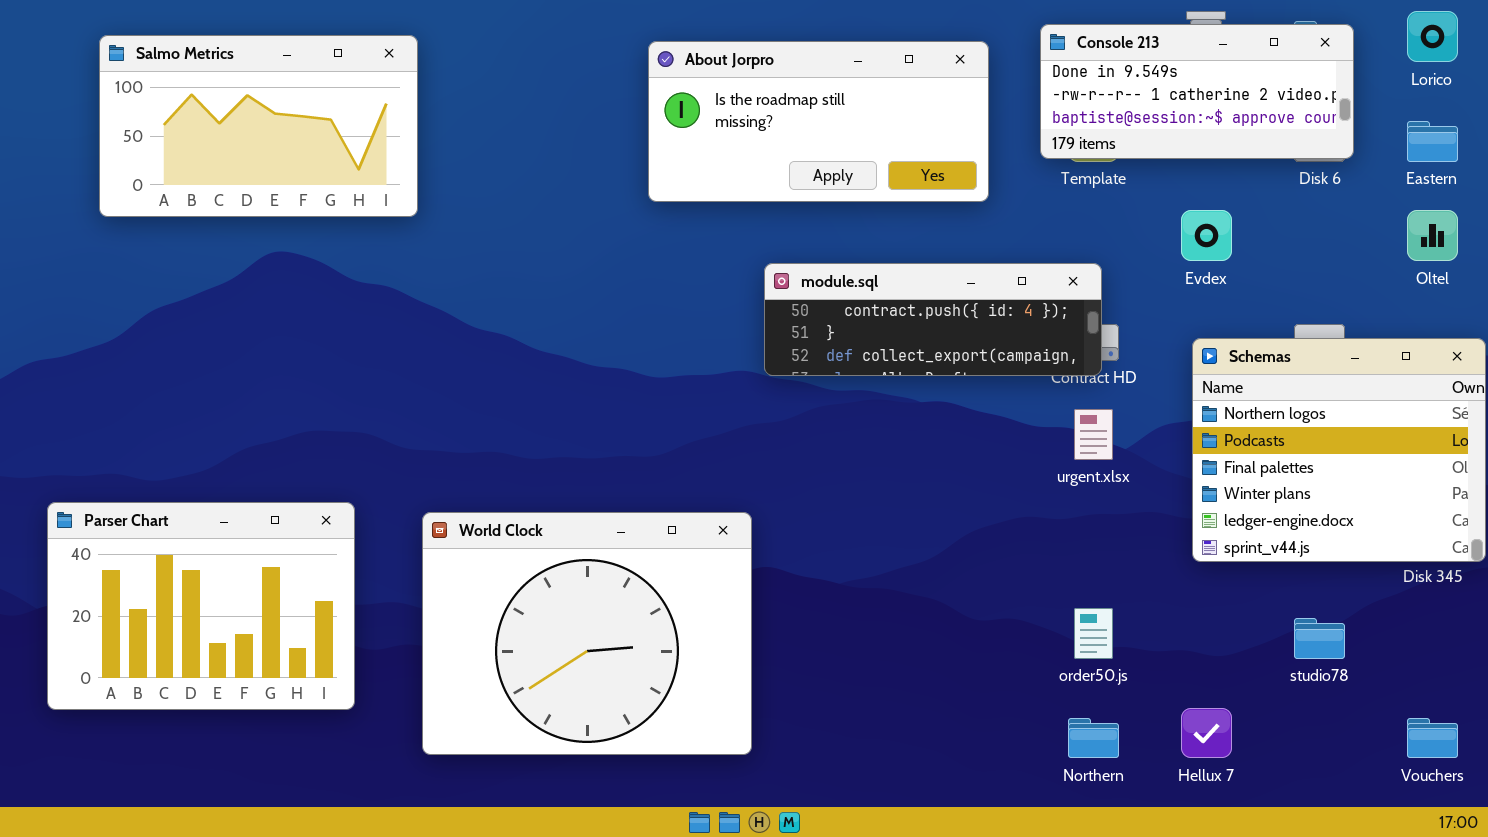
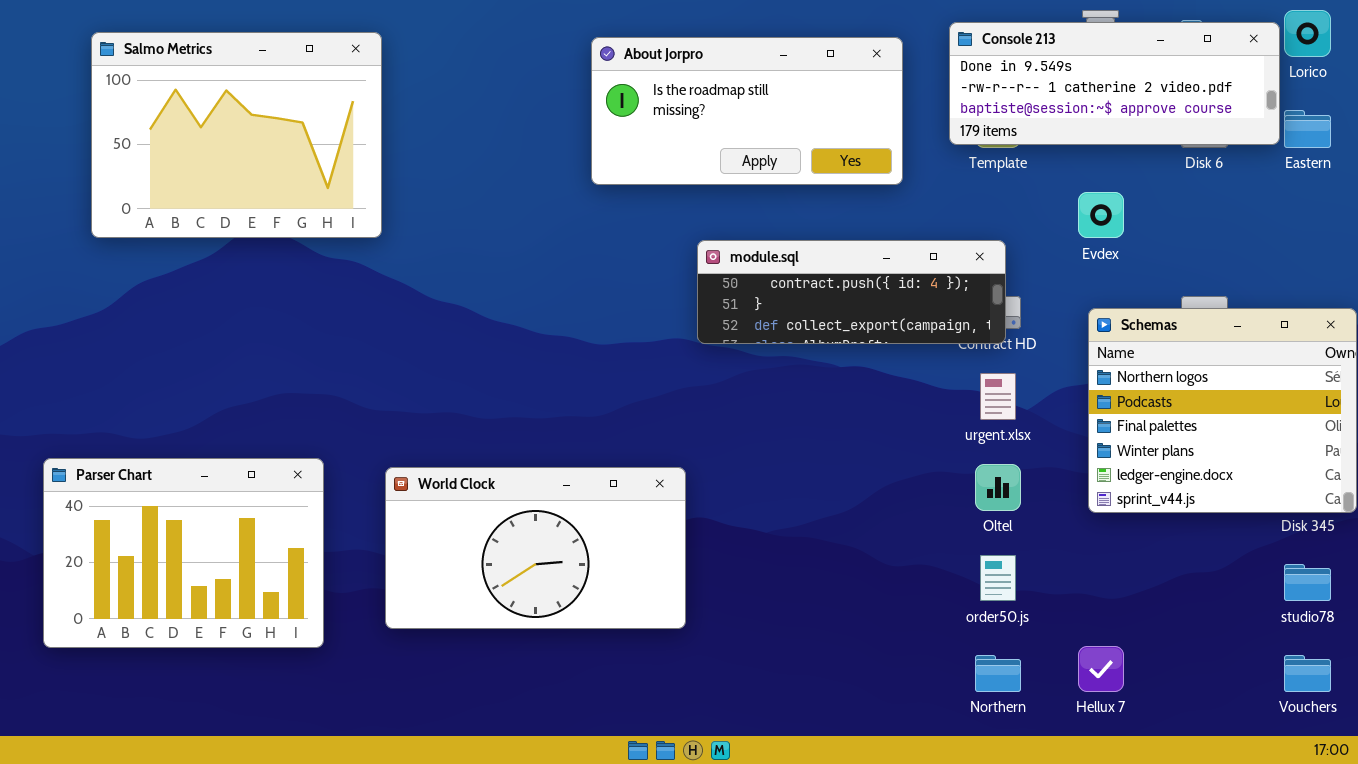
Console 213: [1040,24,1354,159] -> [949,22,1280,145], resized
Salmo Metrics: [99,35,418,217] -> [91,32,382,238], resized
Oltel: [1407,210,1458,261] -> [975,464,1021,511], moved
World Clock: [422,512,752,755] -> [385,467,686,629], resized
studio78: [1294,618,1345,659] -> [1284,564,1331,601], moved

